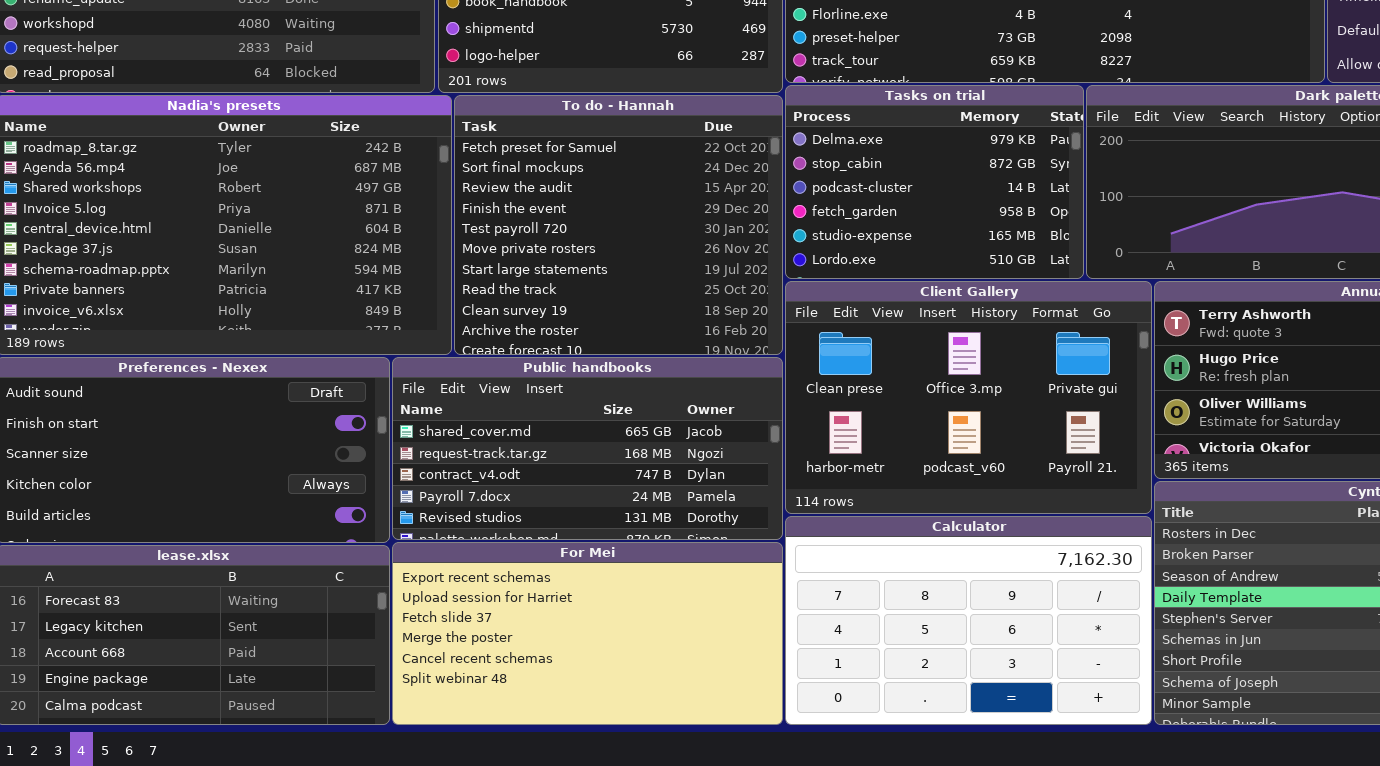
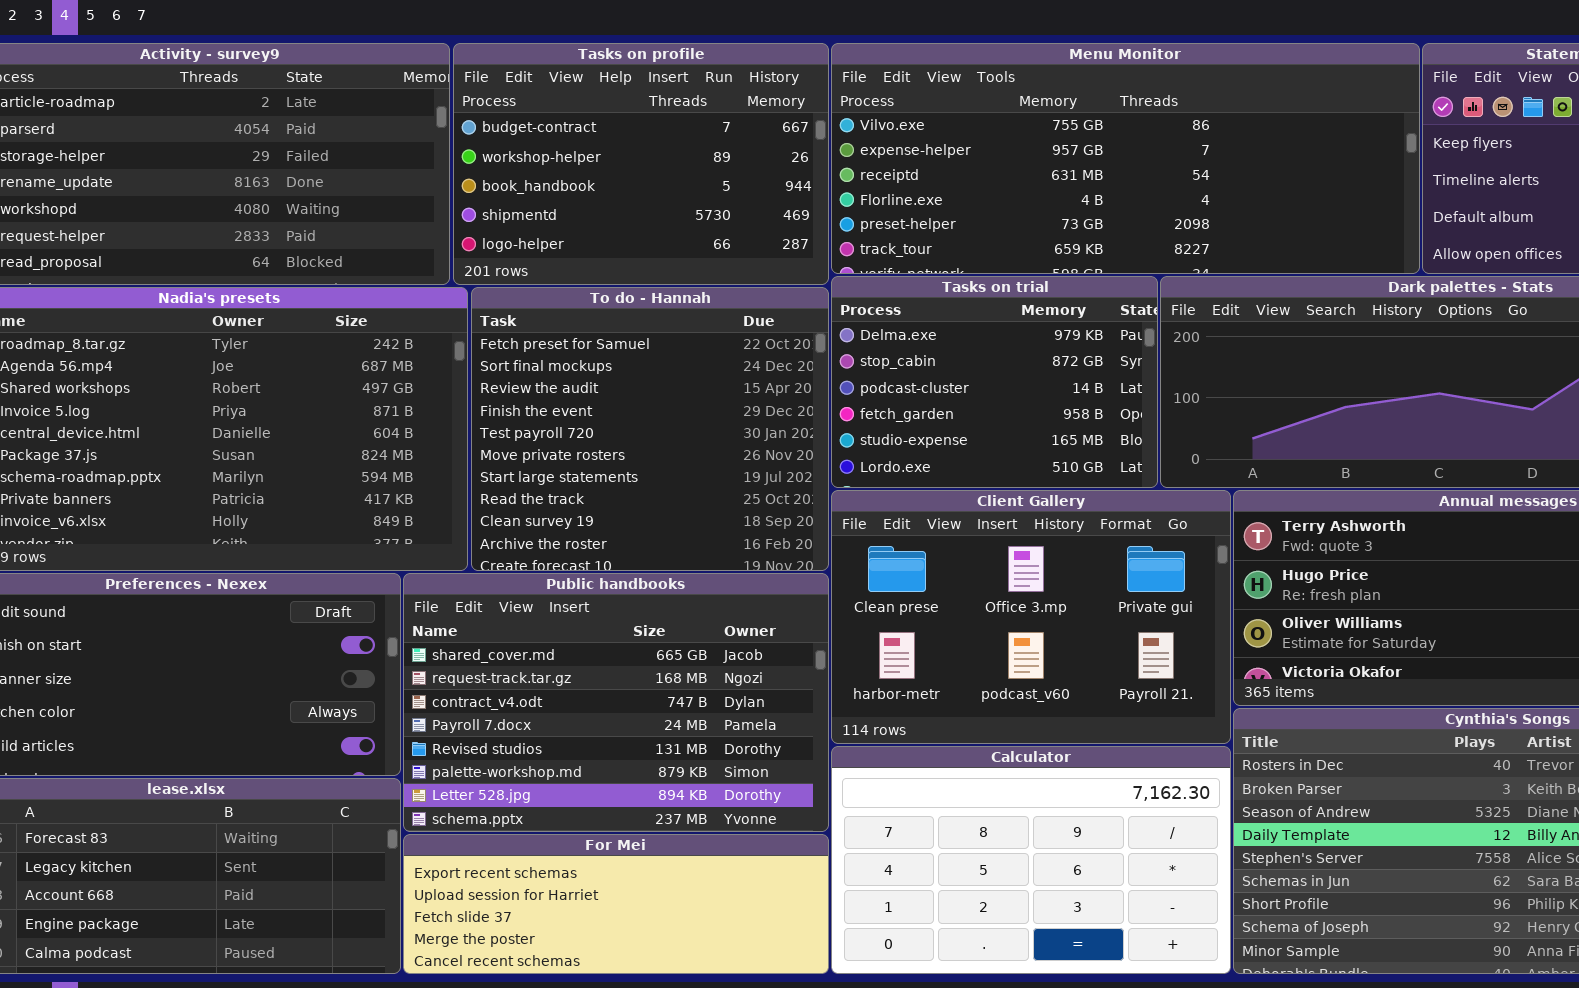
Public handbooks: [392,357,783,540] -> [403,573,829,832], resized
For Mei: [392,542,783,725] -> [403,834,829,974], resized

